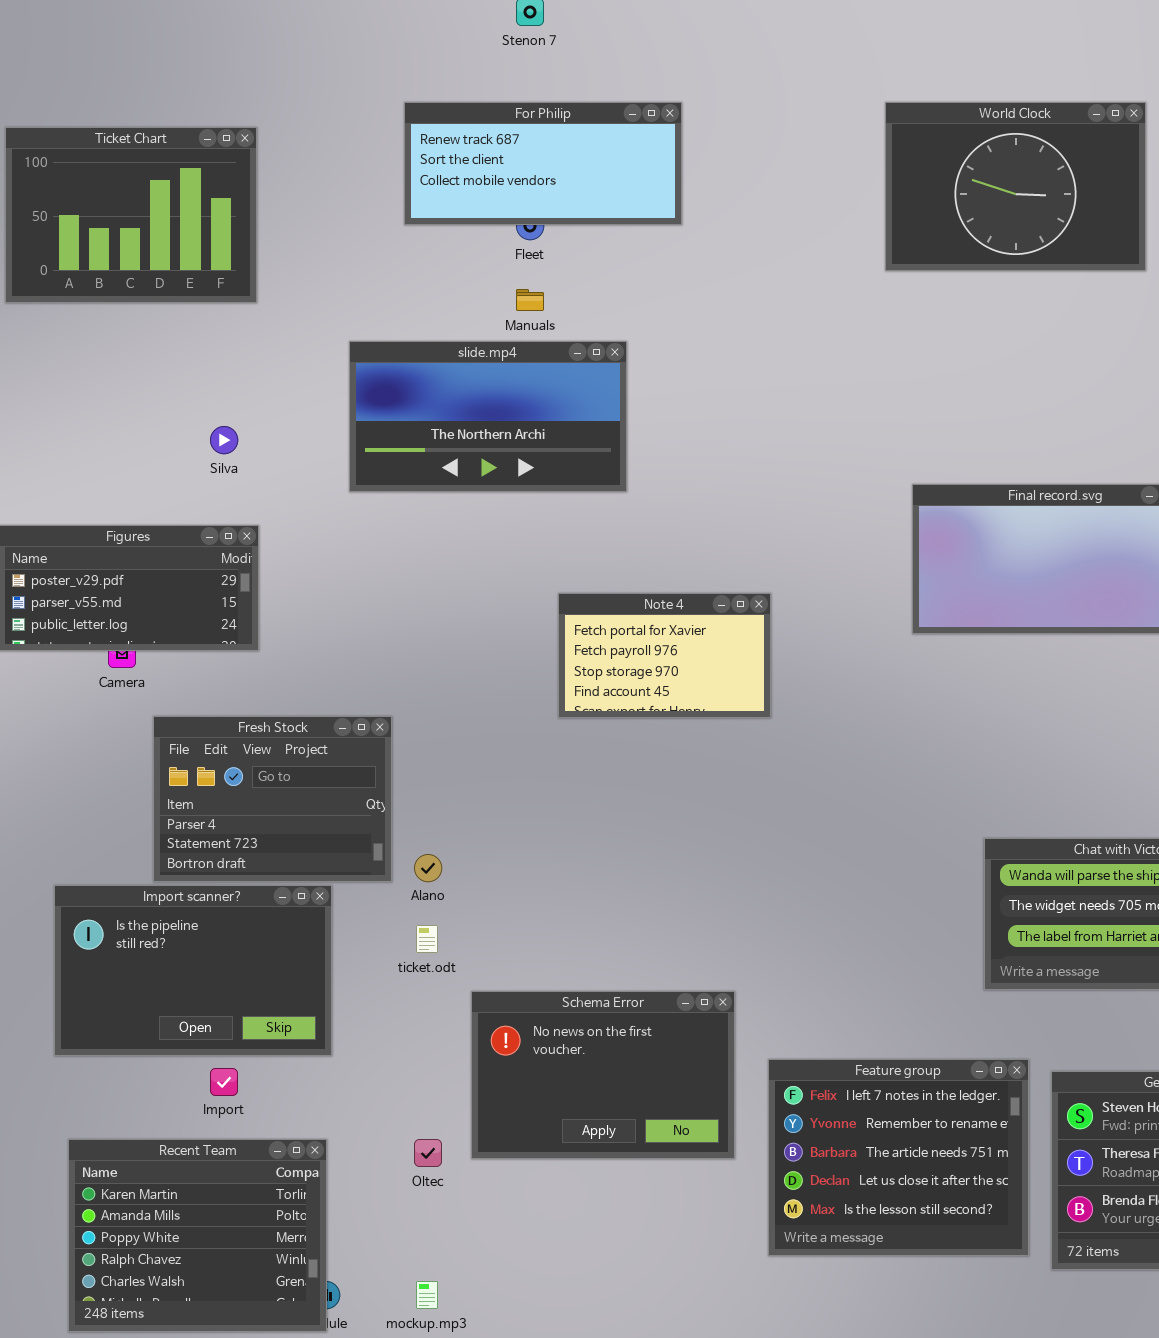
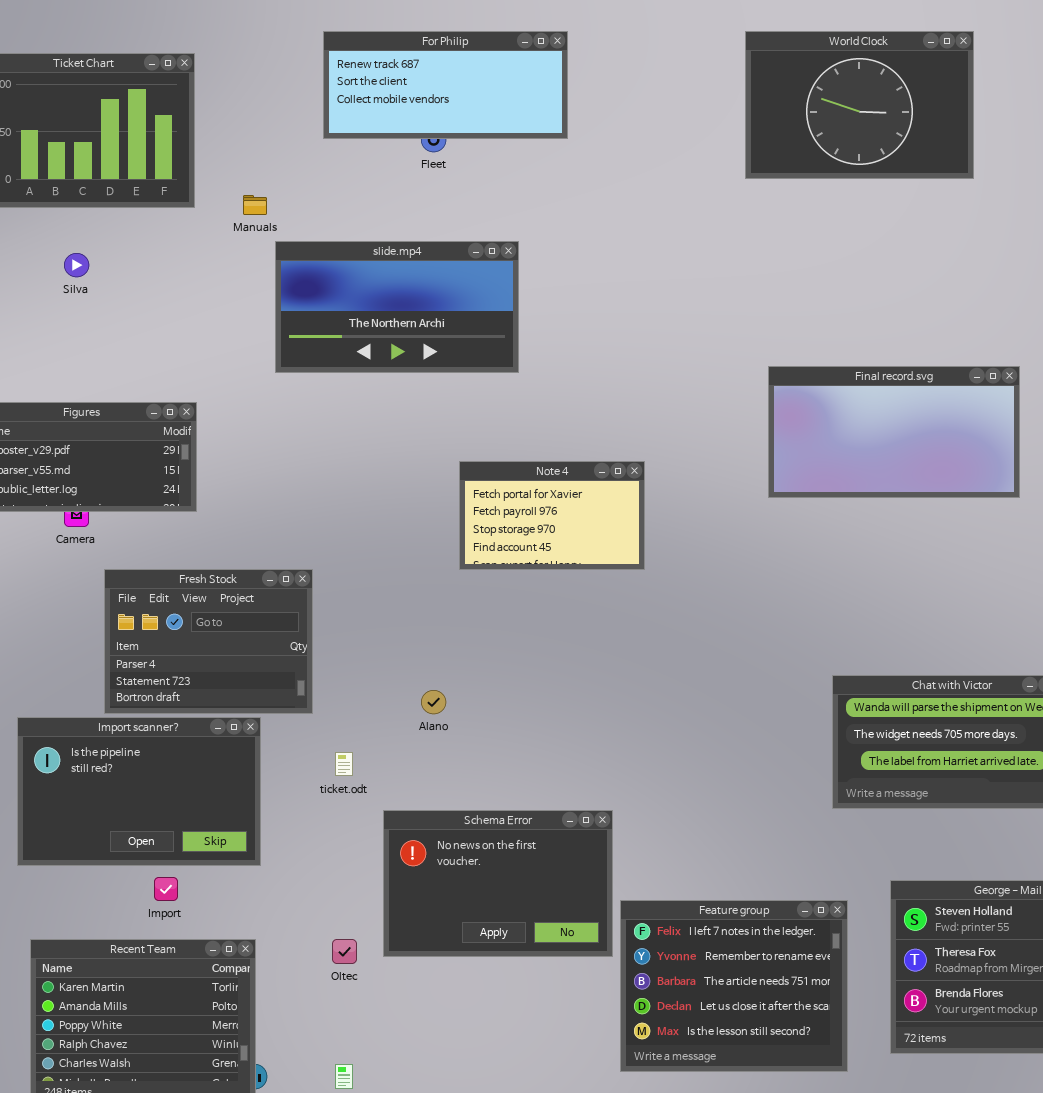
Manuals: [516,289,544,311] -> [243,195,267,215], moved
Silva: [210,426,238,454] -> [64,253,89,277], moved
Alano: [414,854,442,882] -> [421,690,446,714], moved
Feature group: [768,1059,1029,1256] -> [620,900,848,1072], moved

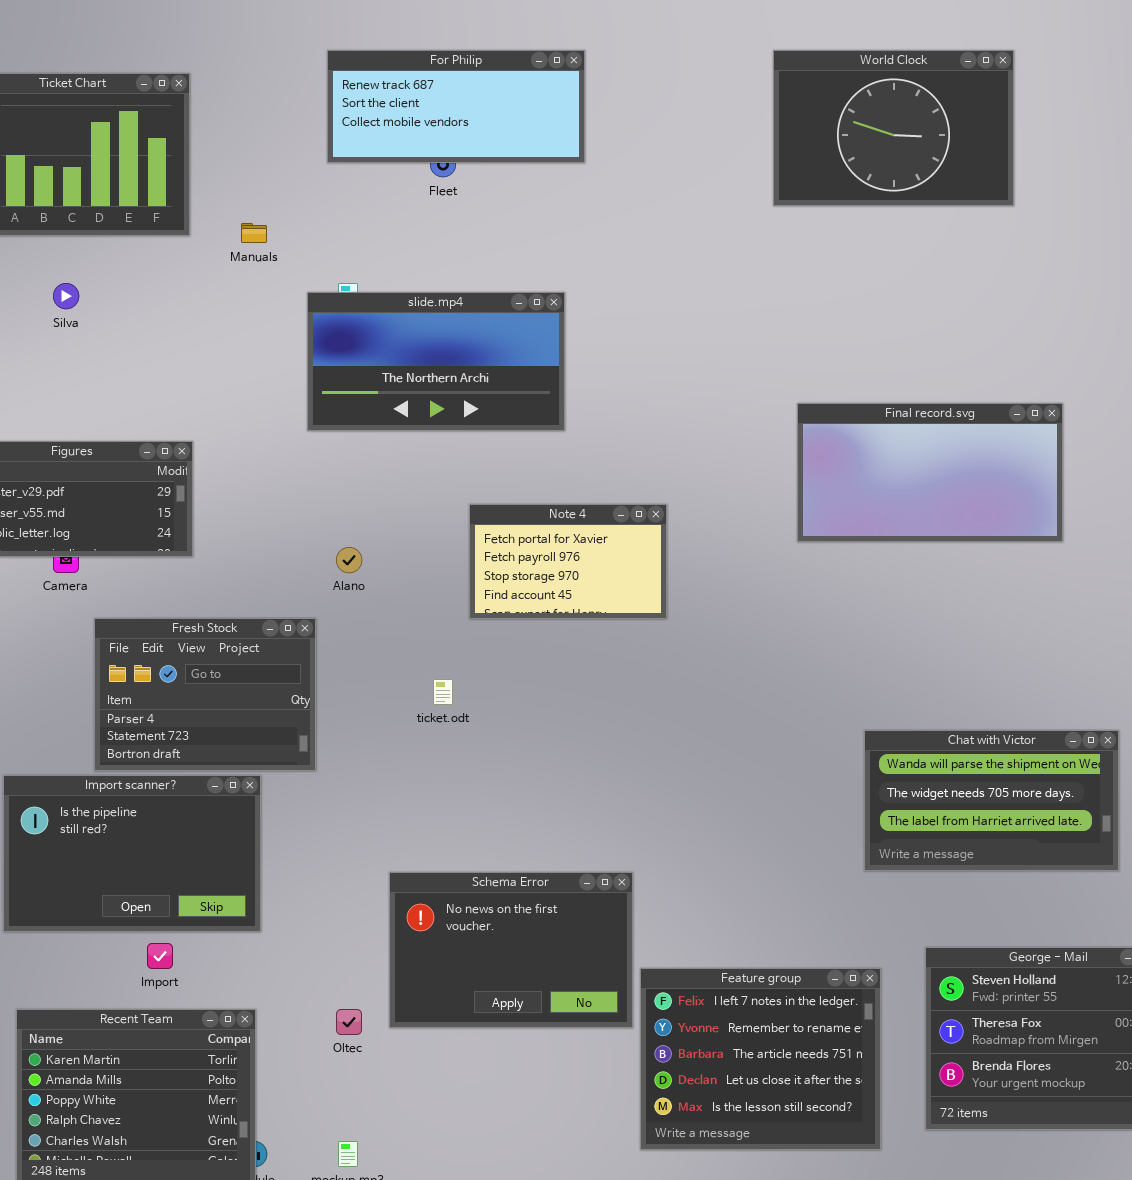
slide.mp4: [275,241,519,373] -> [307,292,565,431], moved
Alano: [421,690,446,714] -> [336,547,362,573], moved
ticket.odt: [335,752,353,776] -> [433,679,453,705], moved

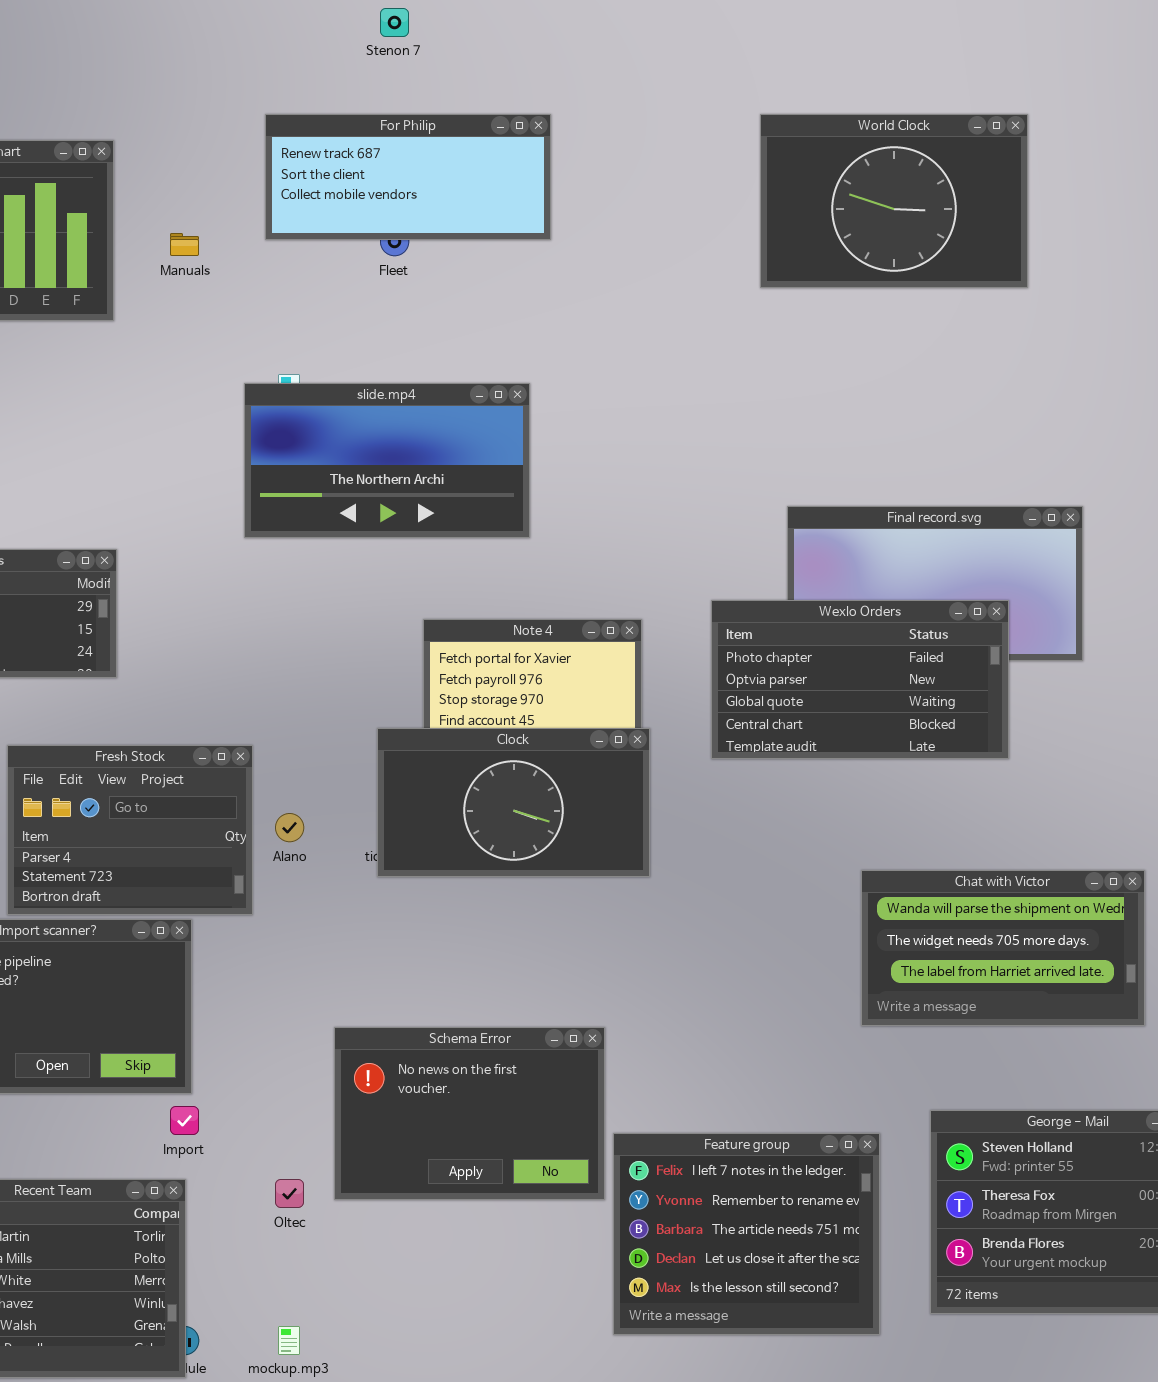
Manuals: [241,223,267,243] -> [170,233,199,256], moved
Wexlo Orders: none -> [711,600,1009,759], opened
Alano: [336,547,362,573] -> [275,813,304,842], moved
Clock: none -> [377,728,650,877], opened
Import: [147,943,173,969] -> [170,1106,199,1135], moved

